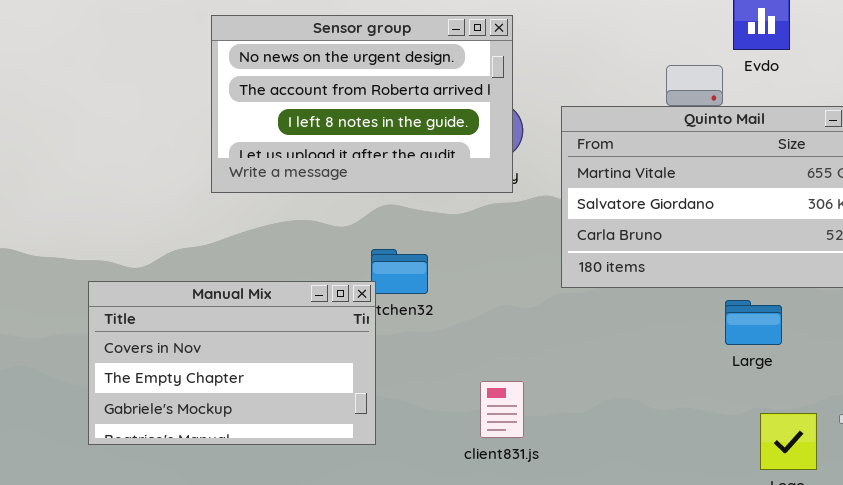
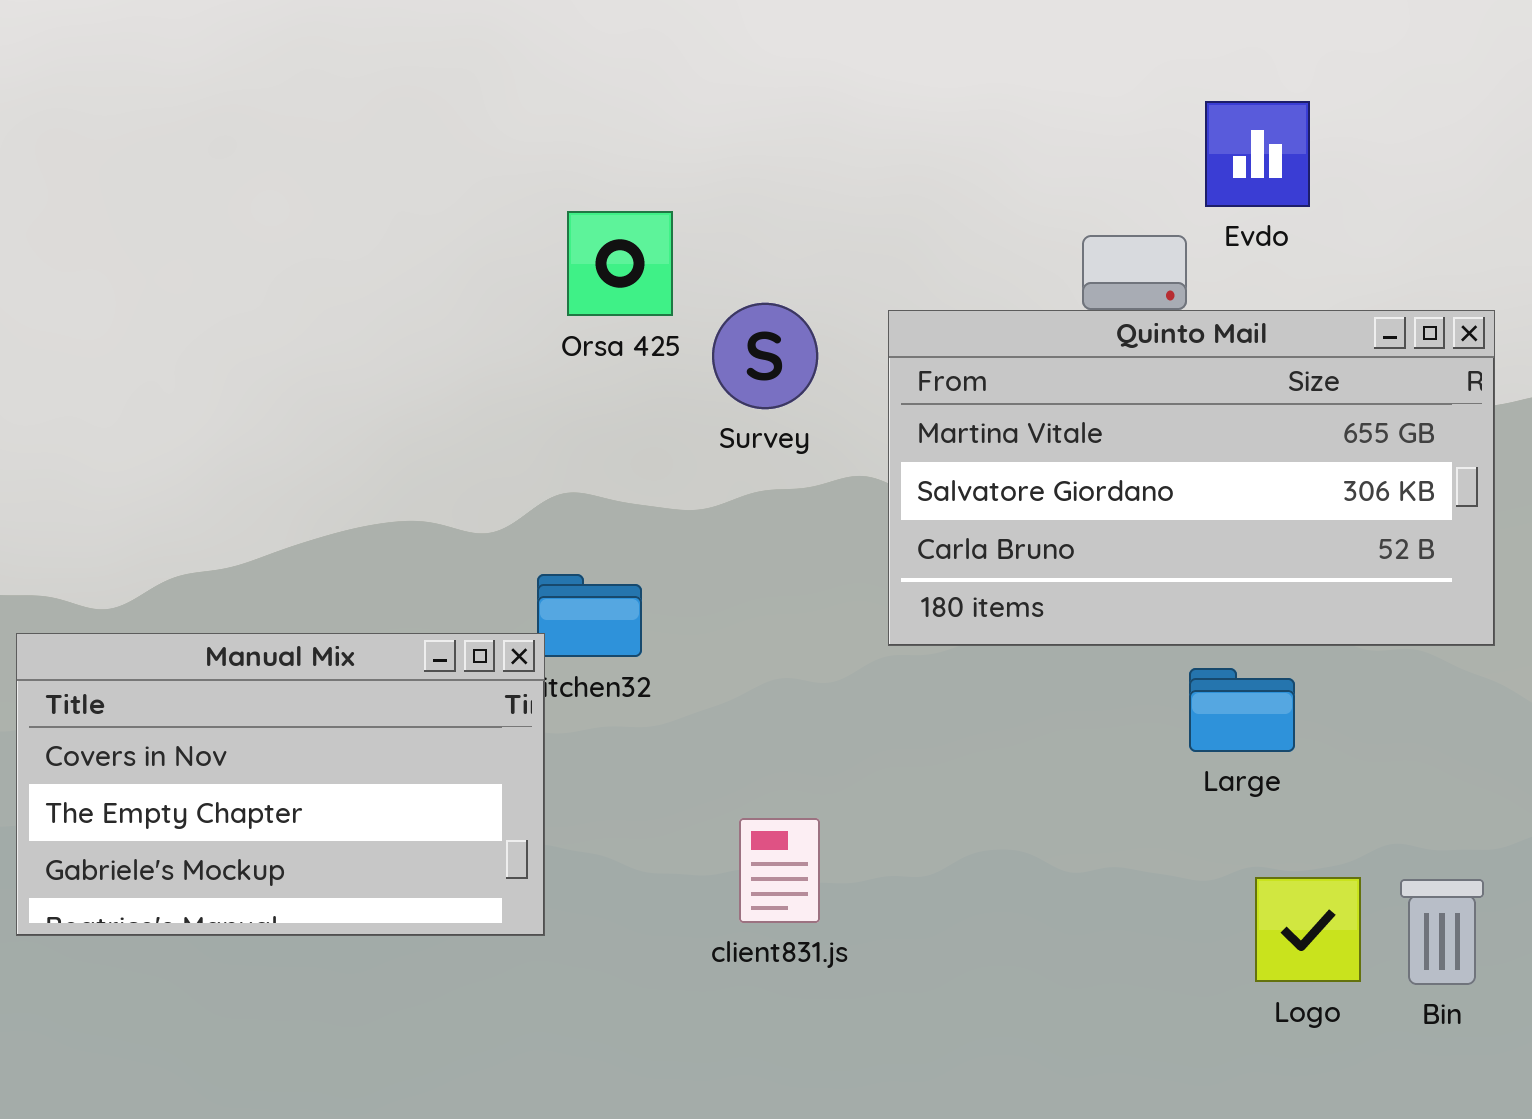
Sensor group: [211,15,513,193] -> none, closed

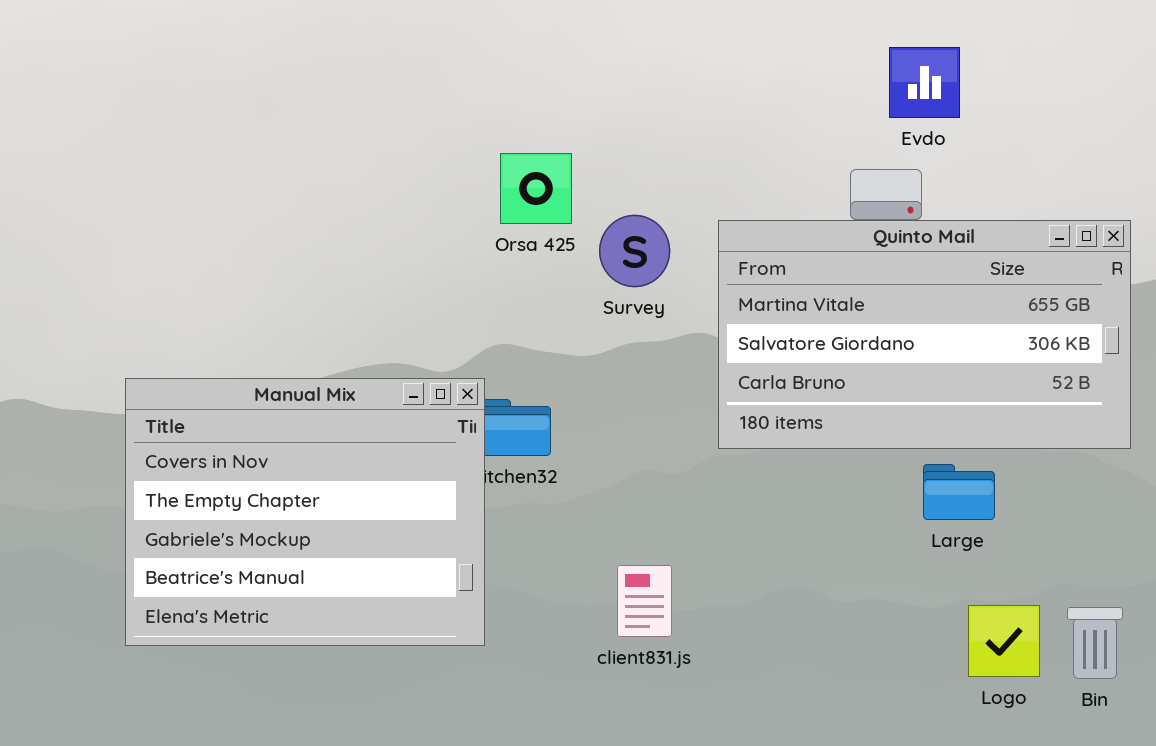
Evdo: [1205,101,1310,207] -> [889,47,960,118], moved
Manual Mix: [16,633,545,936] -> [125,378,485,646], resized

